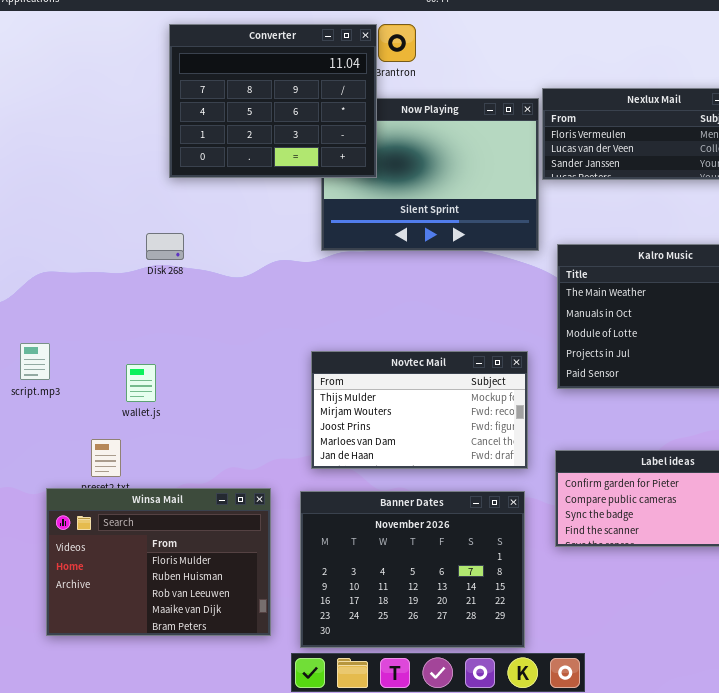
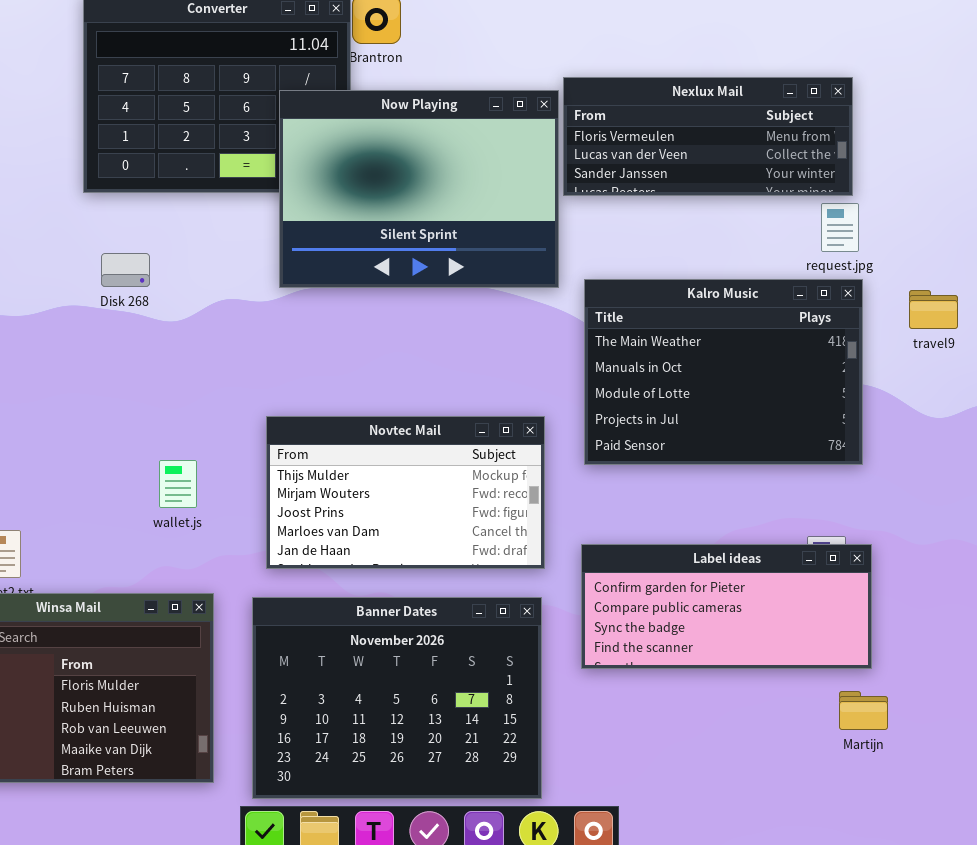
Now Playing: [321,98,539,251] -> [279,90,559,288], raised
Disk 268: [146,233,184,260] -> [101,253,150,287], moved
wallet.js: [126,364,156,402] -> [159,460,197,508], moved

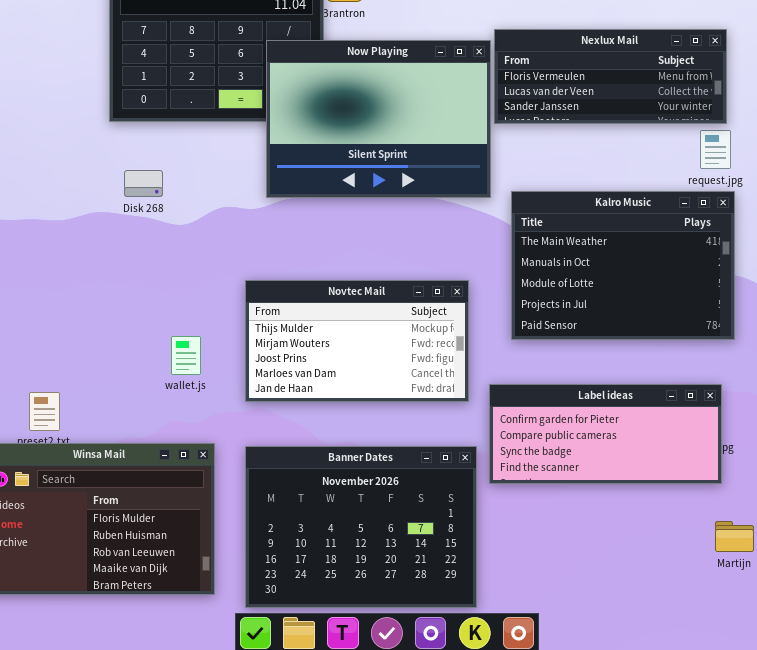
Novtec Mail: [266,416,545,569] -> [245,280,469,402], moved
Label ideas: [581,544,872,669] -> [489,384,722,484], moved

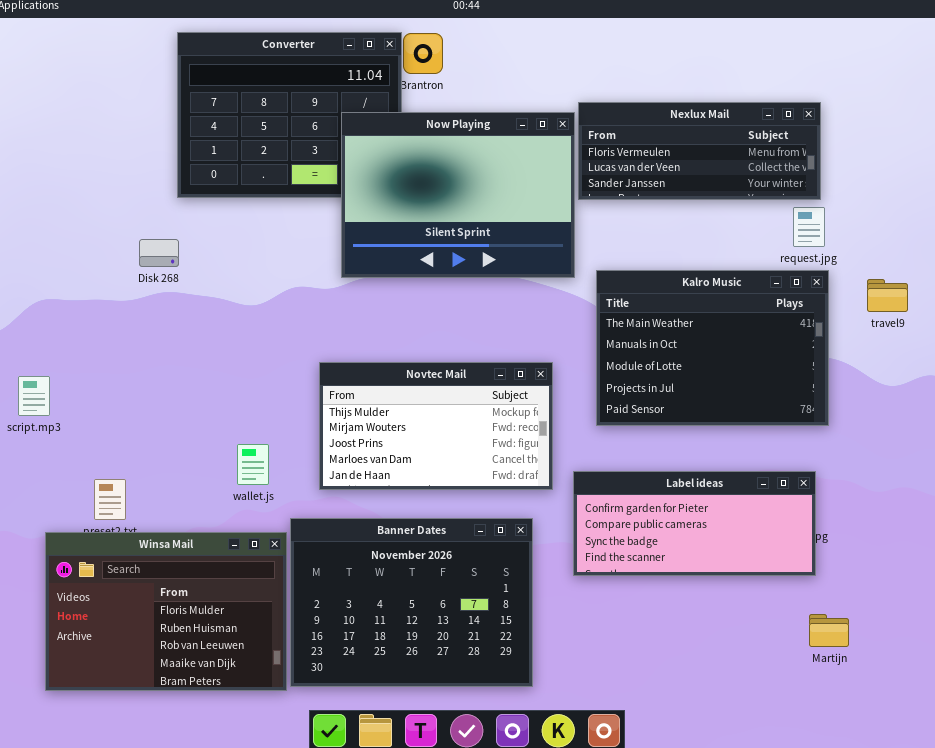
Disk 268: [124,170,163,197] -> [139,239,179,267], moved
wallet.js: [171,336,201,375] -> [237,444,269,485], moved
Banner Dates: [245,446,477,608] -> [290,518,533,687], moved

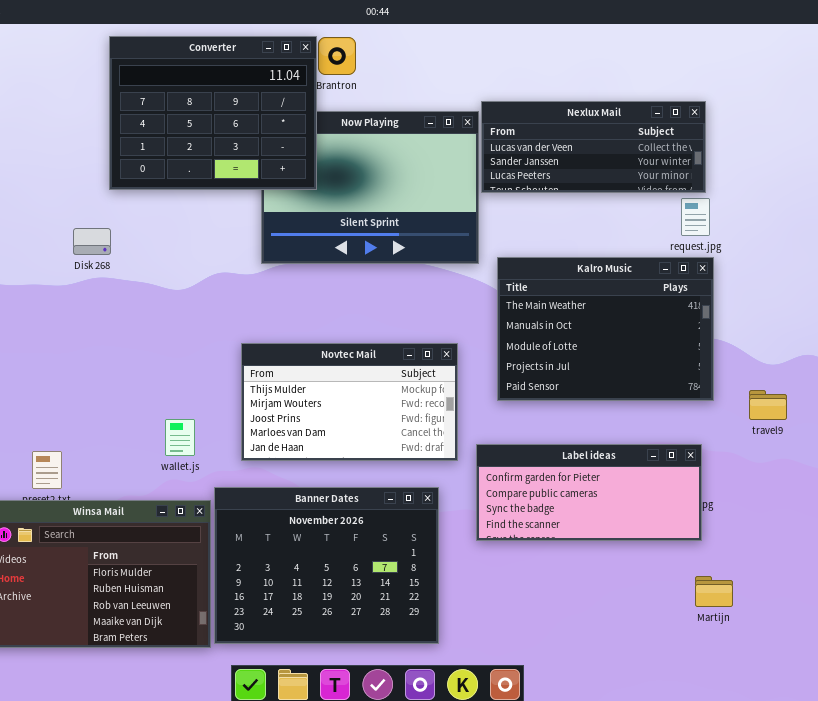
Converter: [177,32,402,198] -> [109,36,317,190], raised
Nexlux Mail: [578,102,821,200] -> [481,101,706,193], scrolled down 1 row
travel9: [867,279,908,312] -> [749,390,787,420], moved

